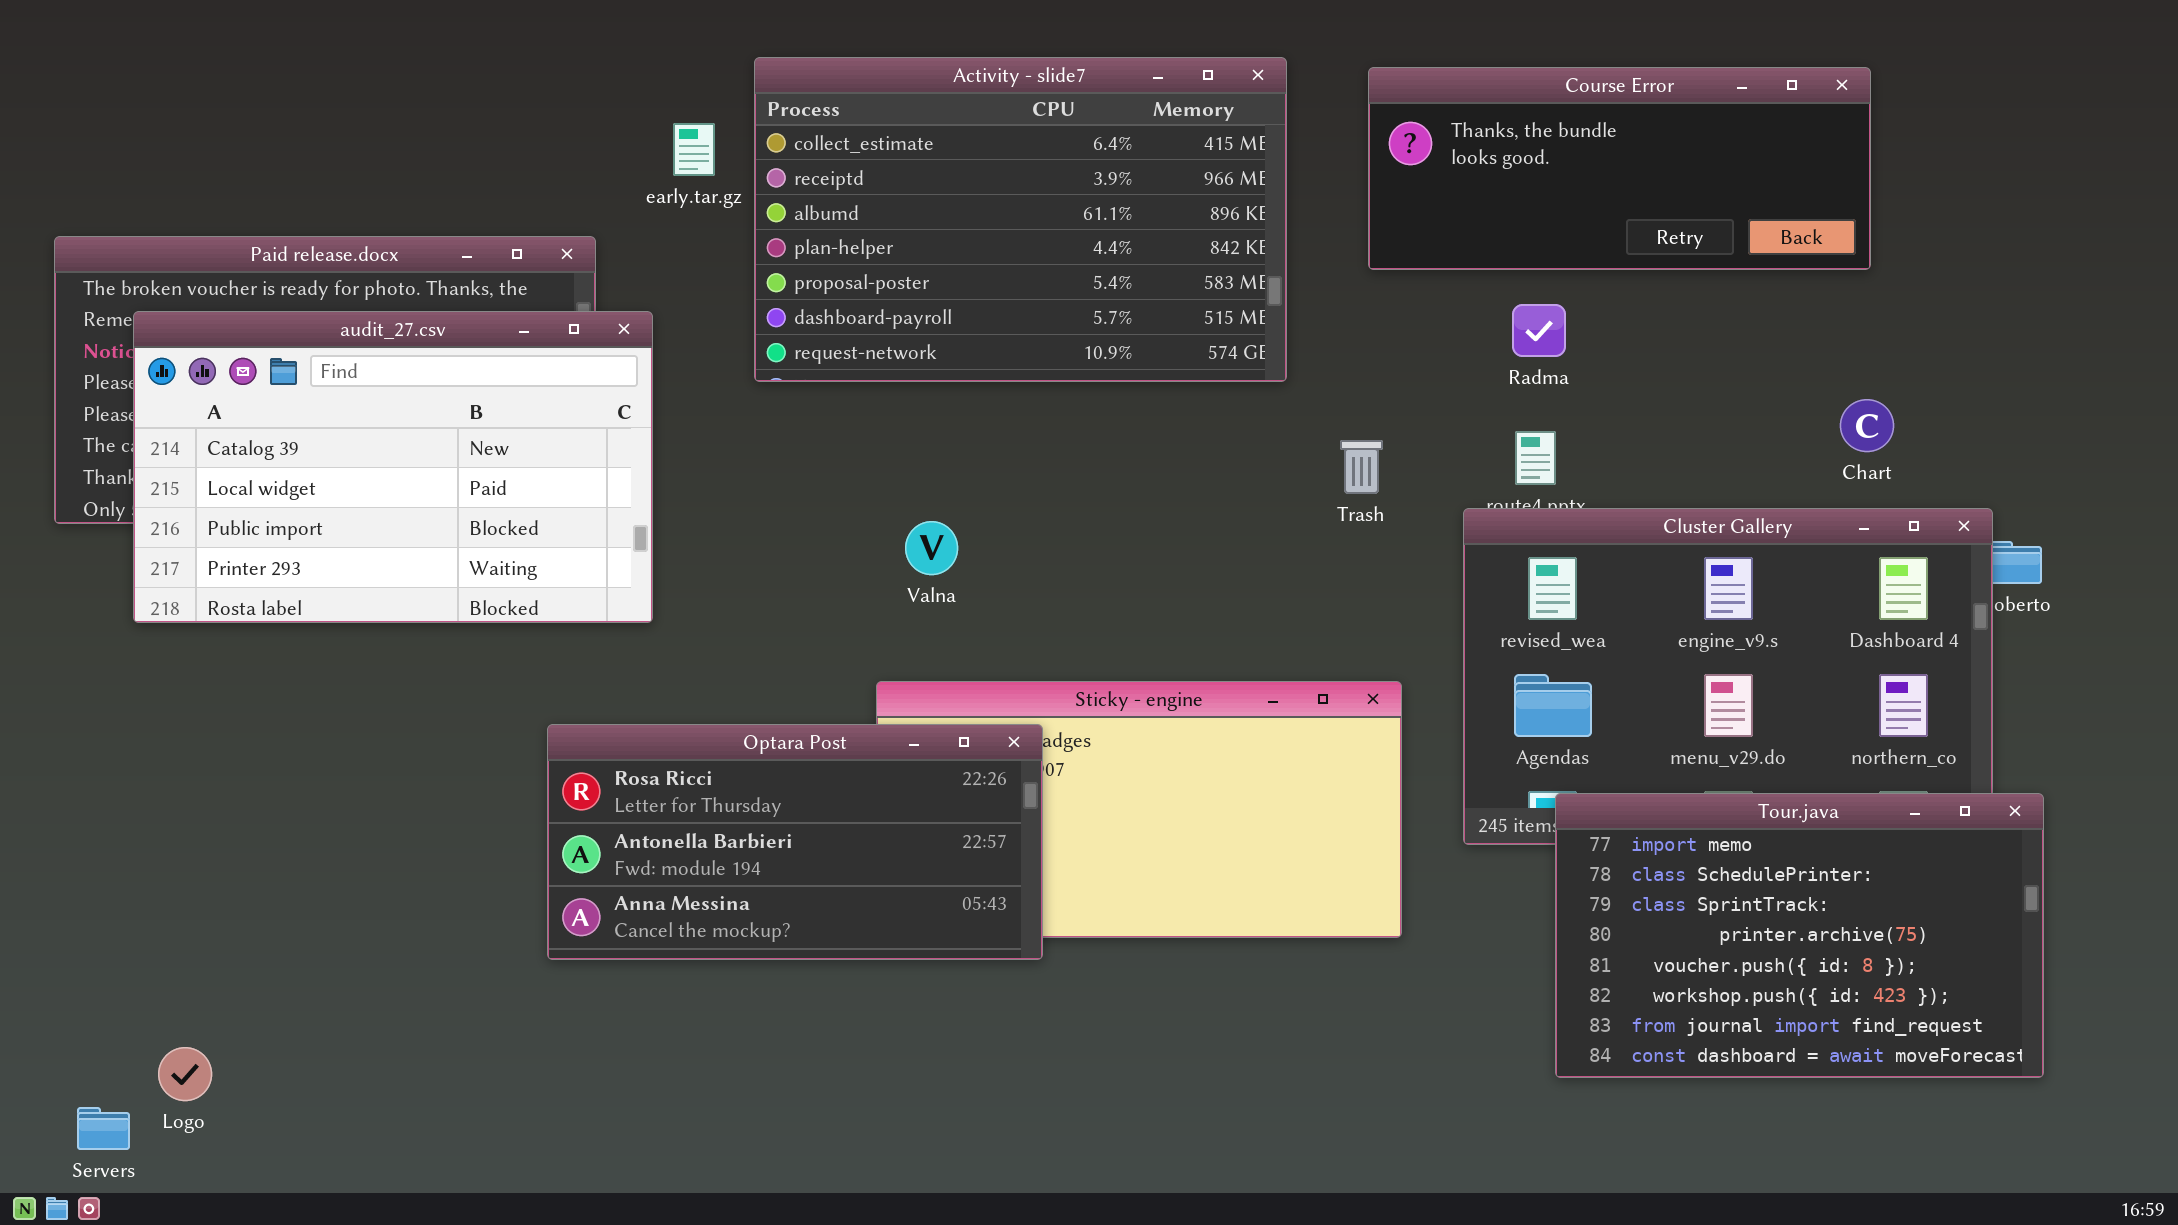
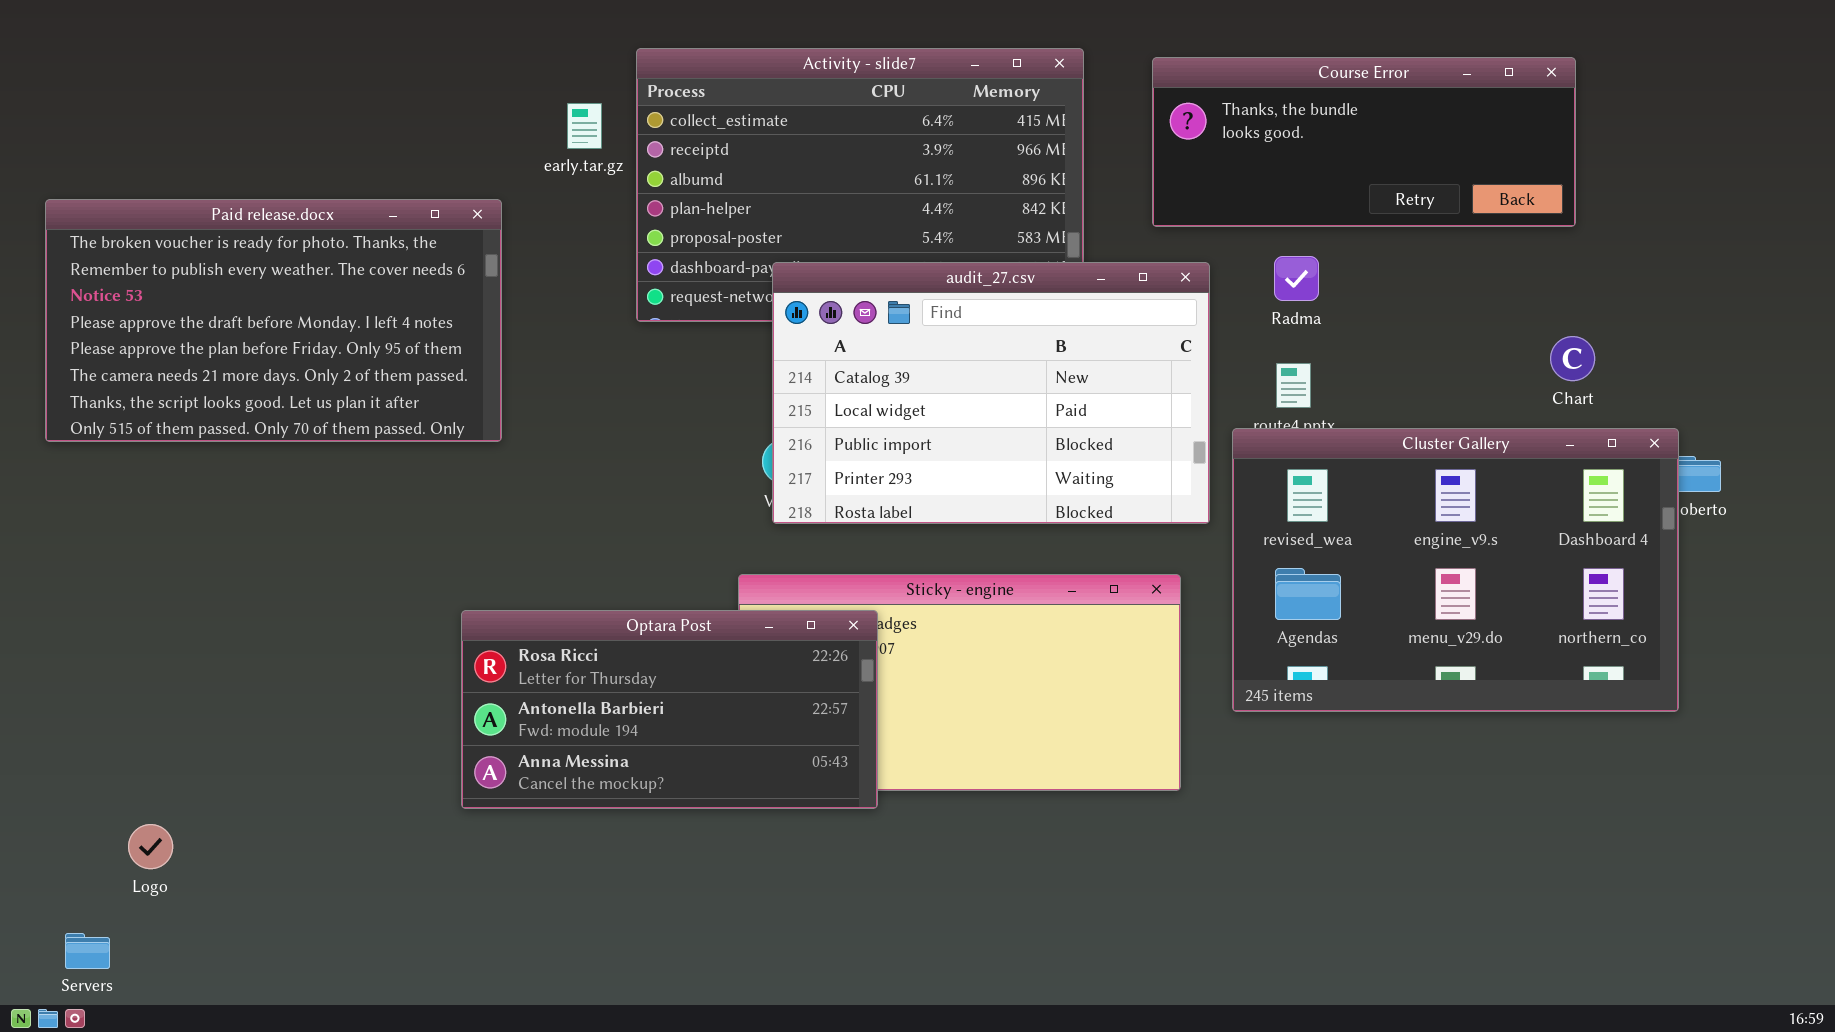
audit_27.csv: [133,311,653,623] -> [772,262,1210,524], moved
Tour.java: [1555,793,2044,1078] -> none, closed
Logo: [158,1047,212,1101] -> [128,824,173,869], moved

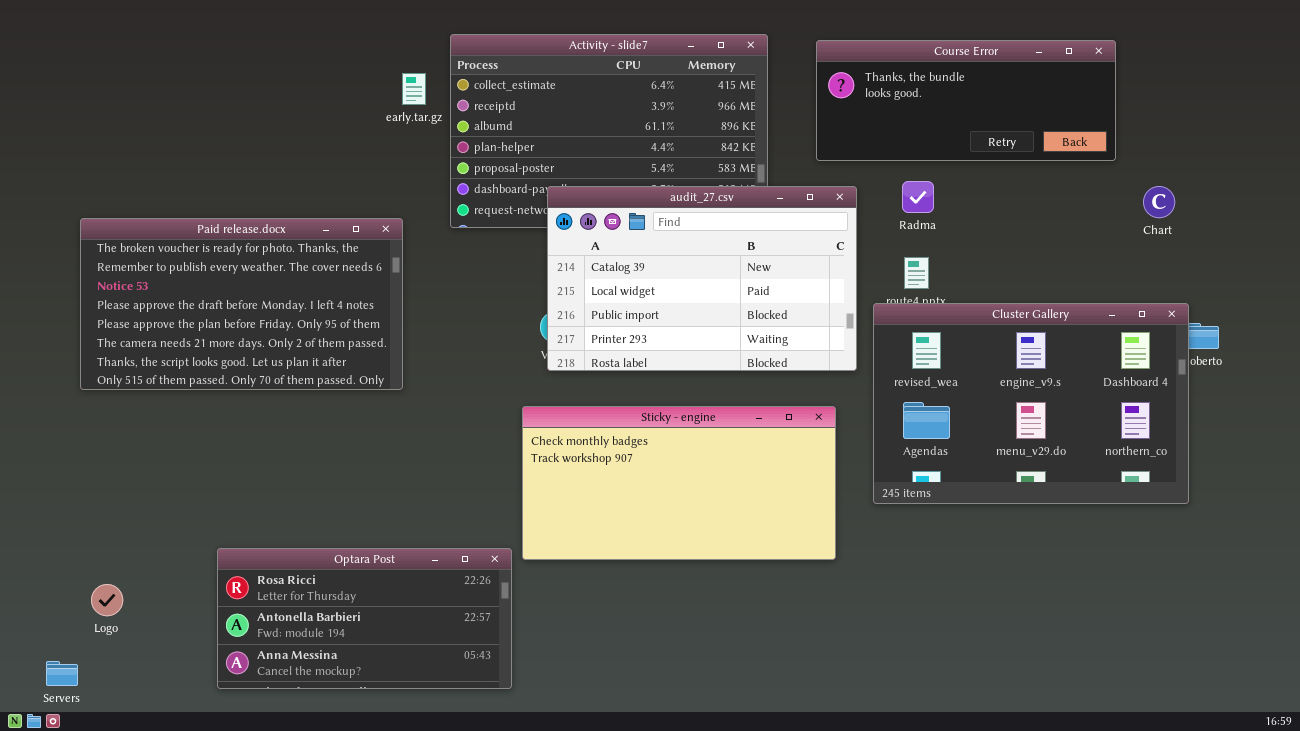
Paid release.docx: [45,199,502,442] -> [80,218,403,390], moved
Chart: [1550,336,1595,381] -> [1143,186,1175,218], moved
Optara Post: [461,610,878,809] -> [217,548,512,689], moved

